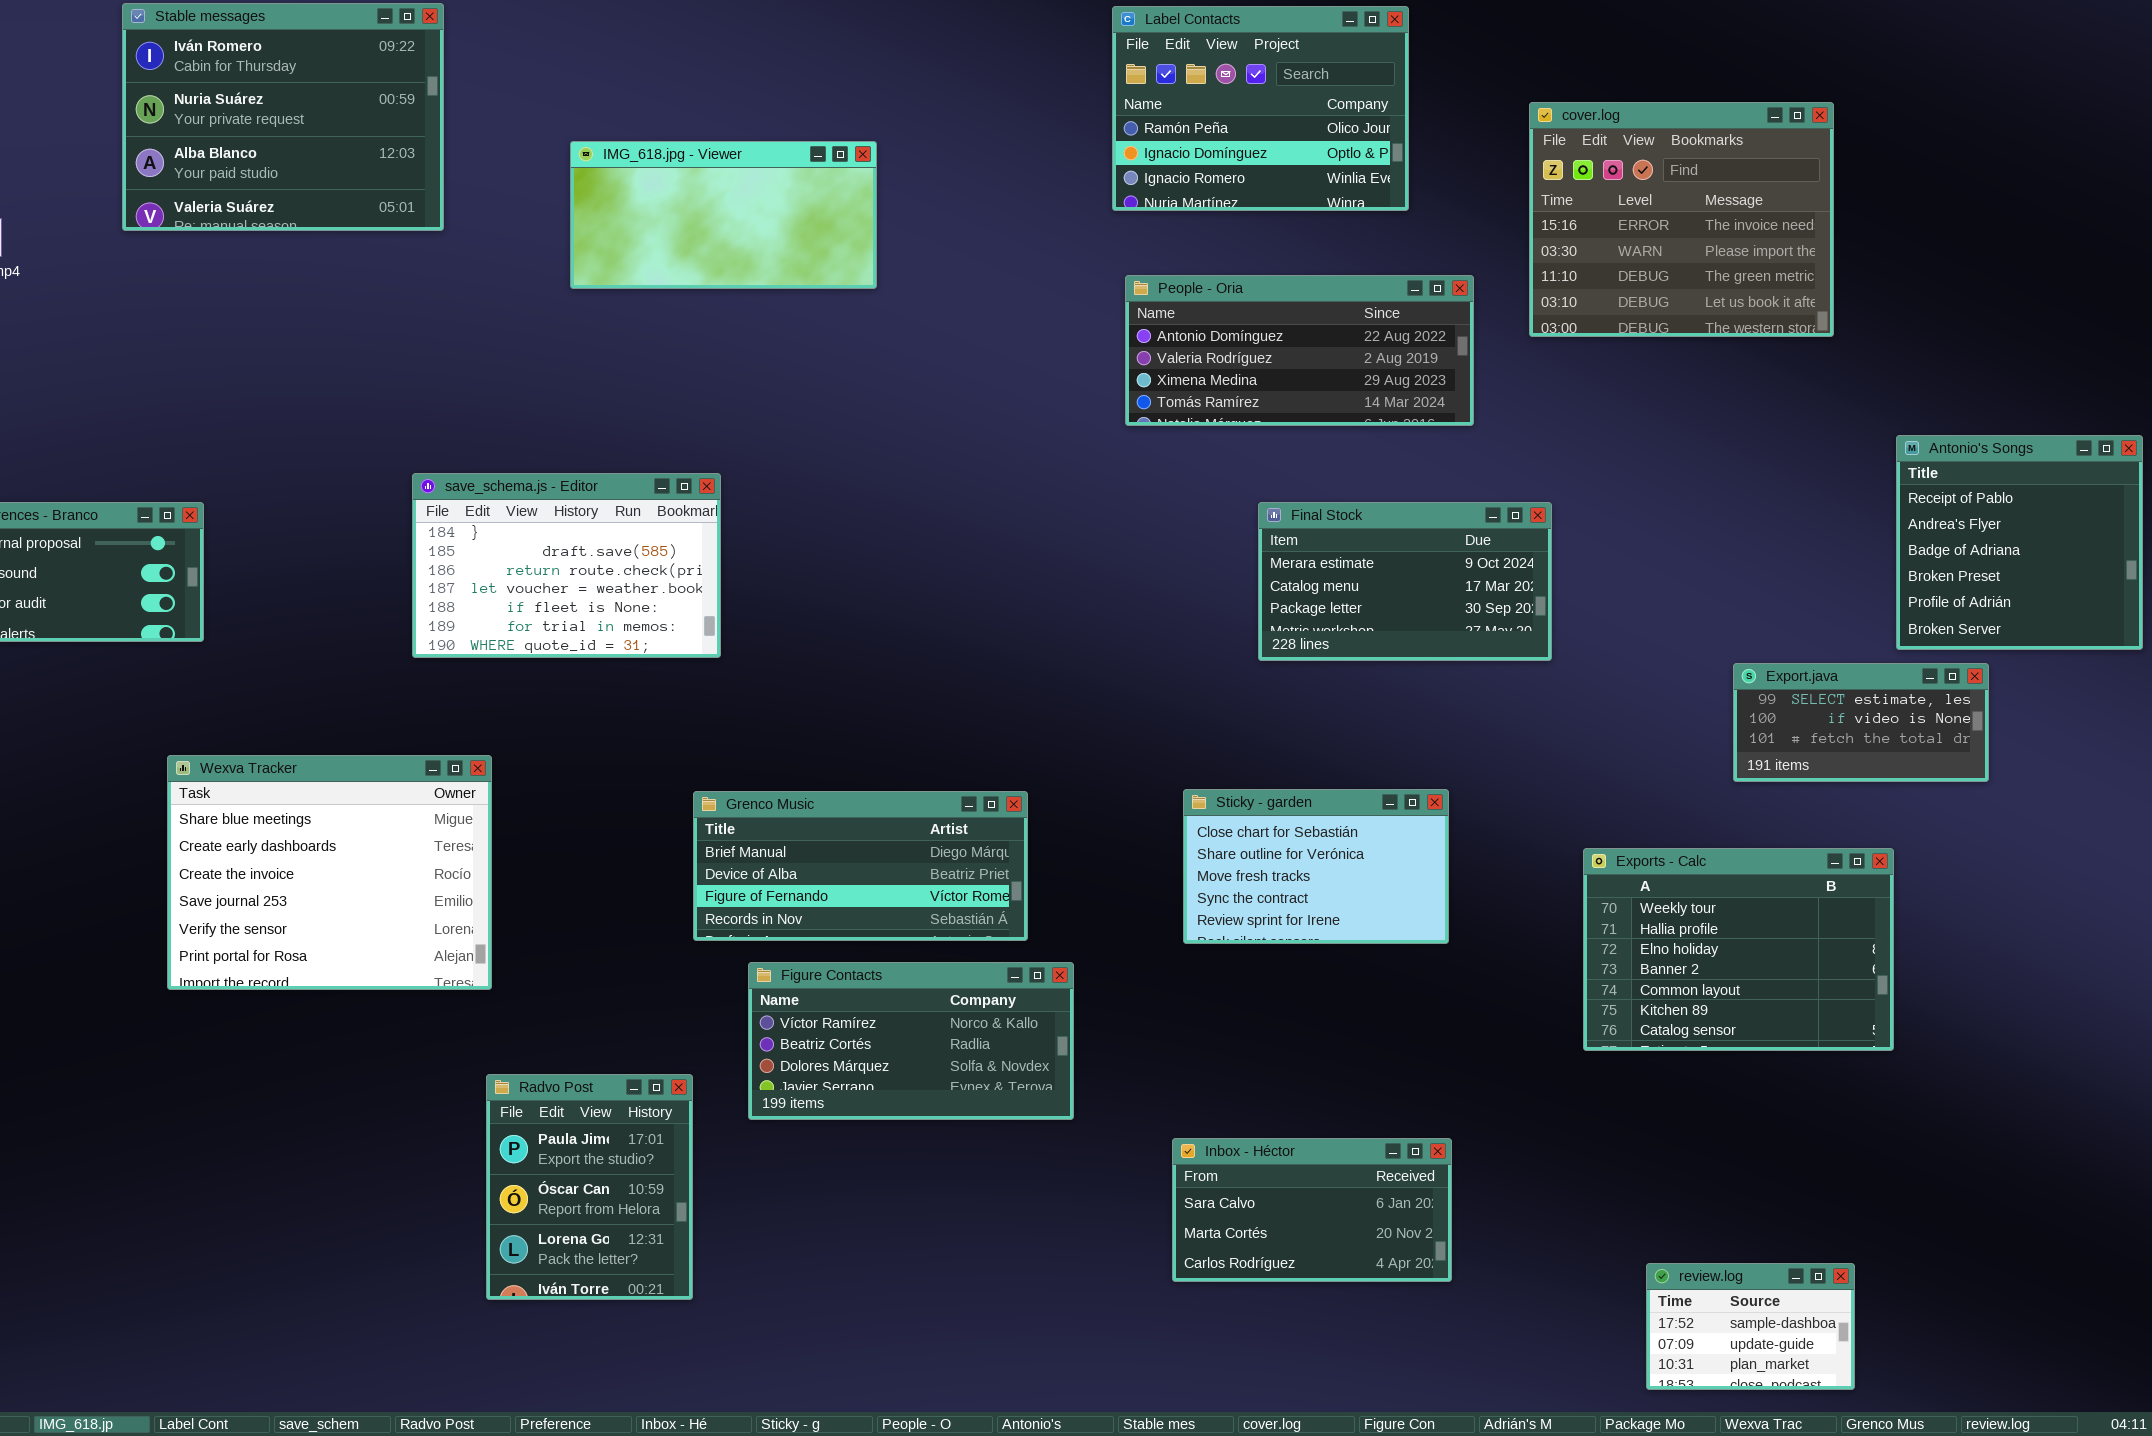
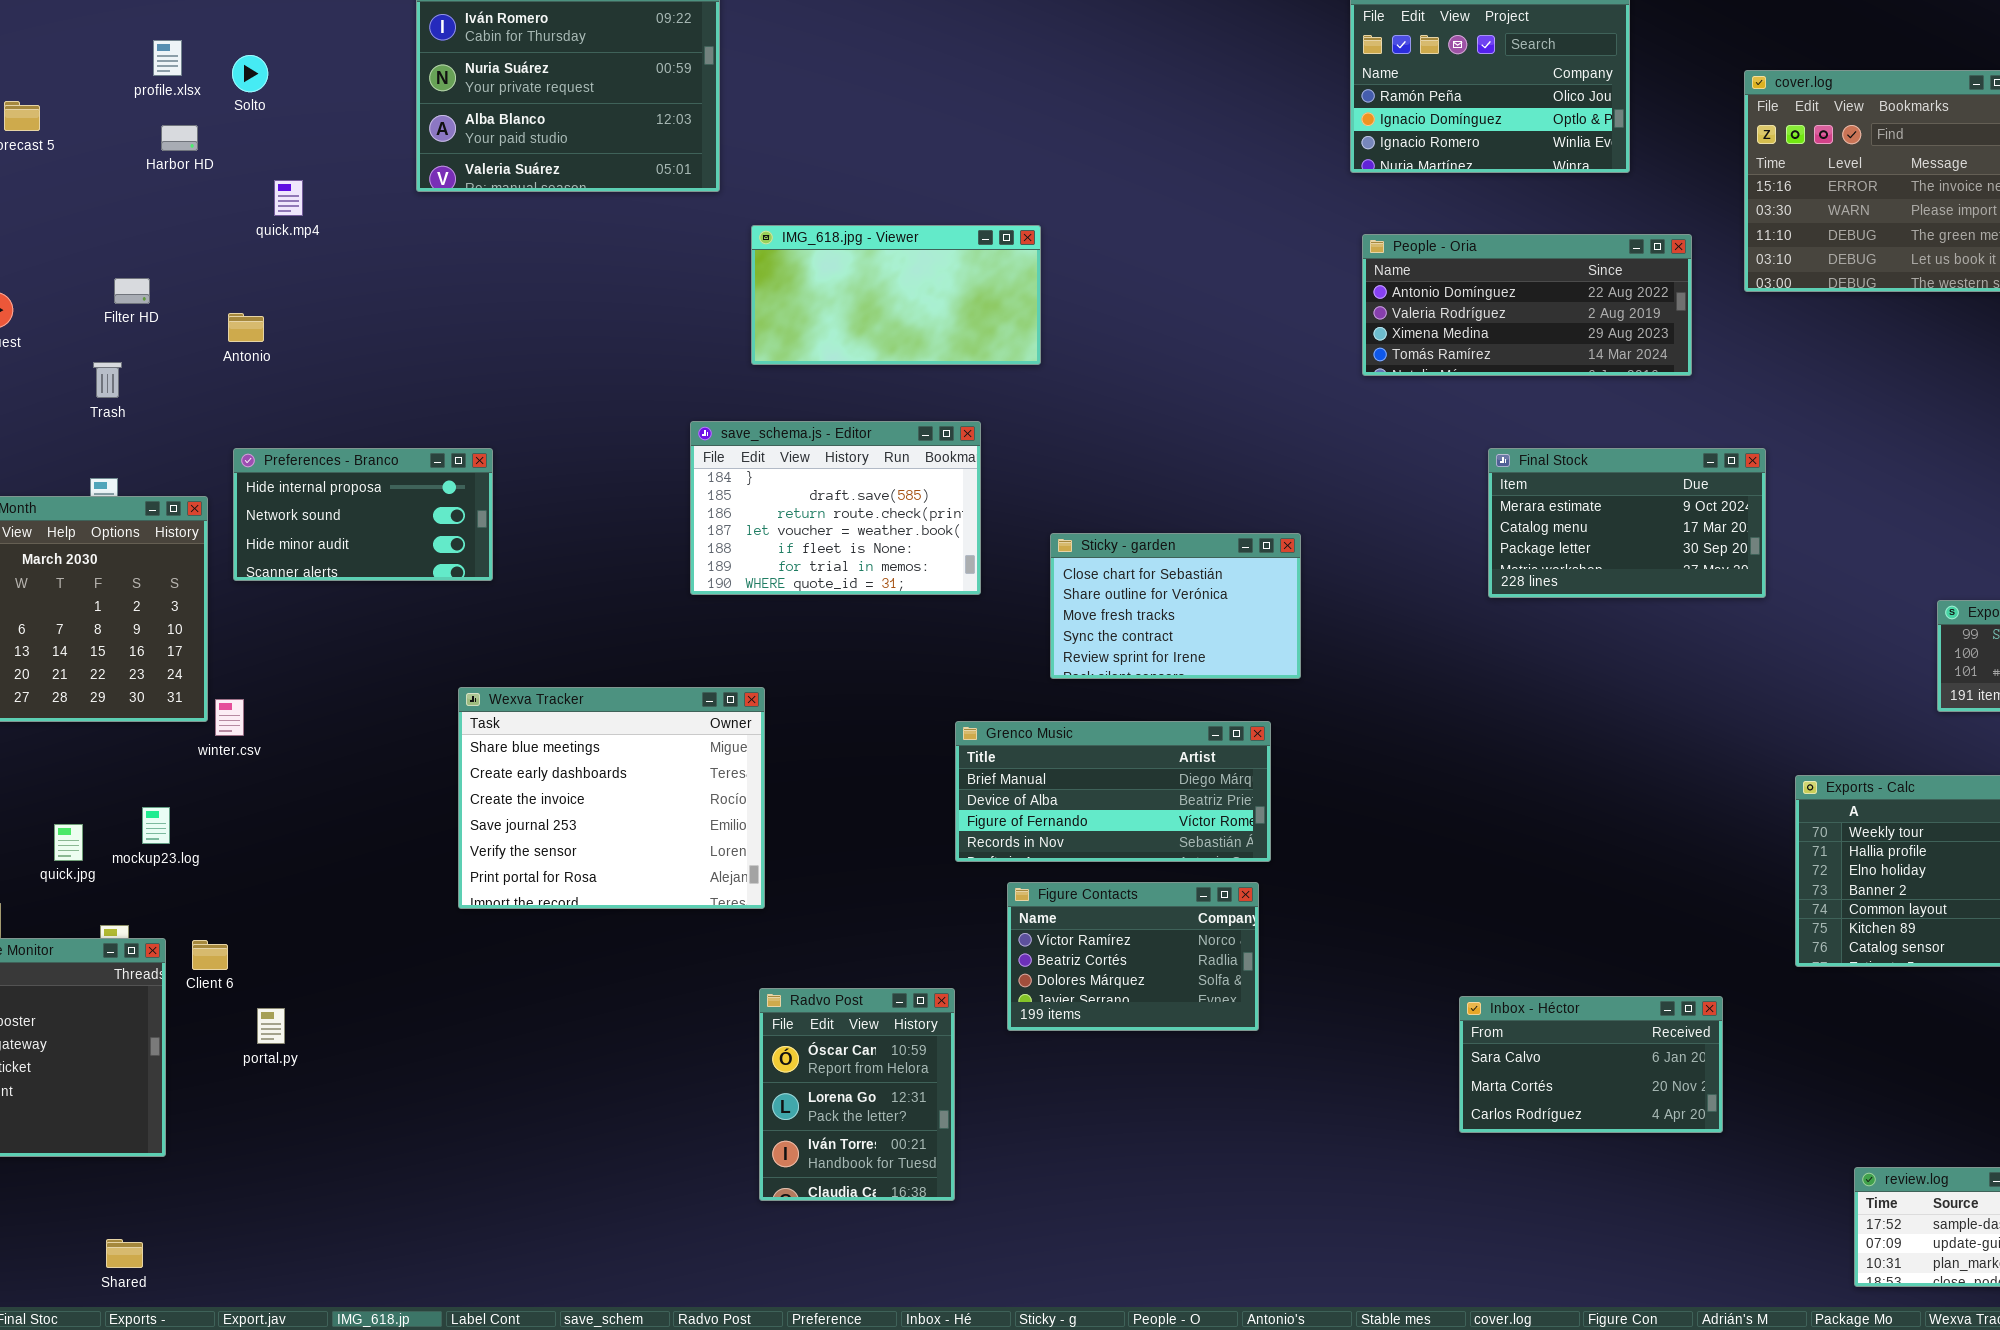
IMG_618.jpg - Viewer: [570,141,877,289] -> [751,225,1041,365], moved
Sticky - garden: [1183,789,1449,944] -> [1050,533,1301,679], moved
Figure Contacts: [748,962,1074,1120] -> [1007,882,1259,1031], resized
Radvo Post: [486,1074,693,1300] -> [759,988,955,1201], scrolled down 1 row
Inbox - Héctor: [1172,1138,1452,1282] -> [1459,996,1723,1133], moved

